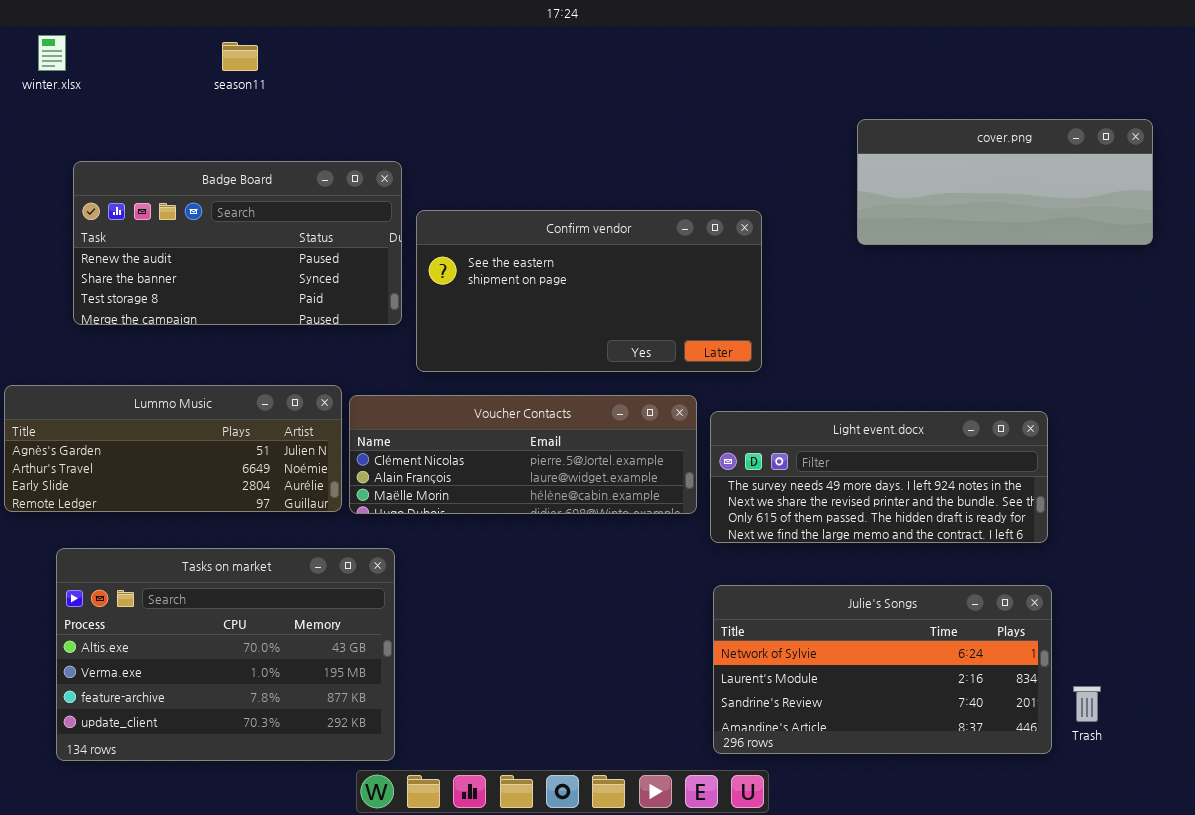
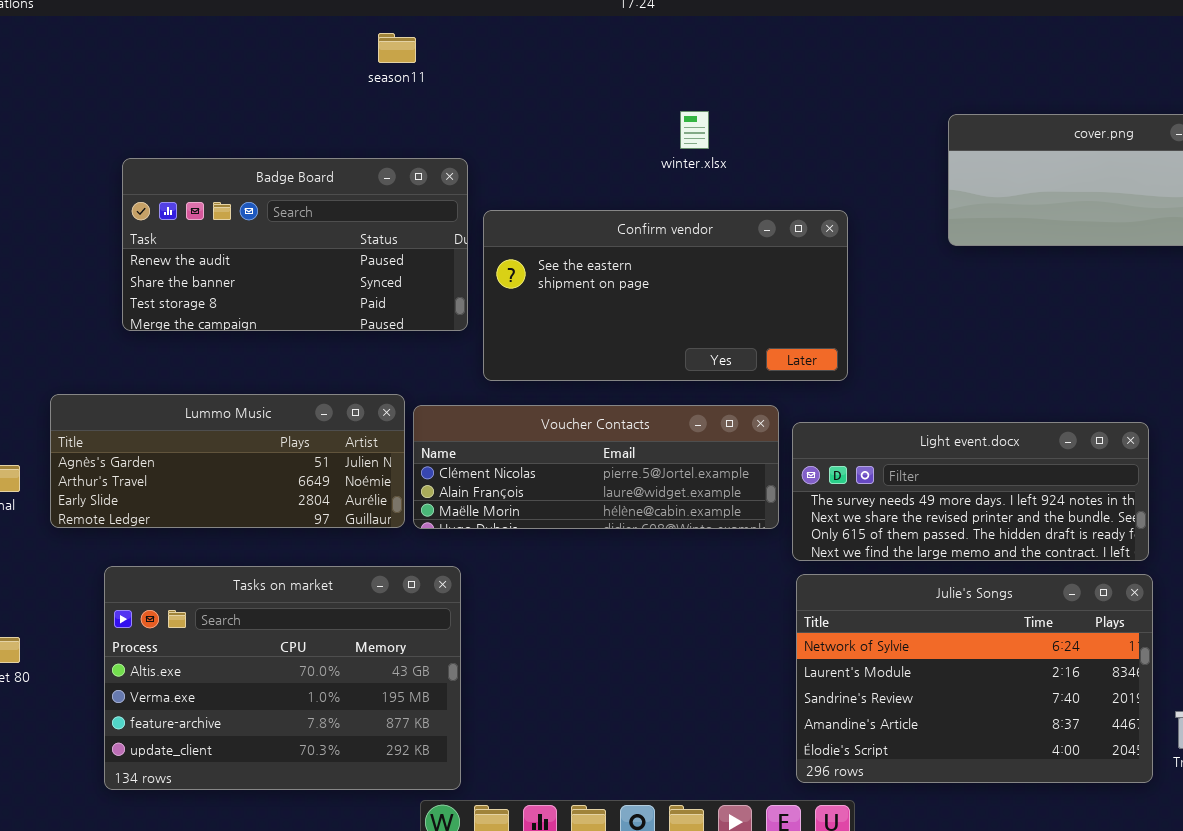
winter.xlsx: [38,35,66,71] -> [680,111,709,149], moved
season11: [222,42,258,71] -> [378,33,416,63], moved
Julie's Songs: [713,585,1052,754] -> [796,574,1153,783], resized

